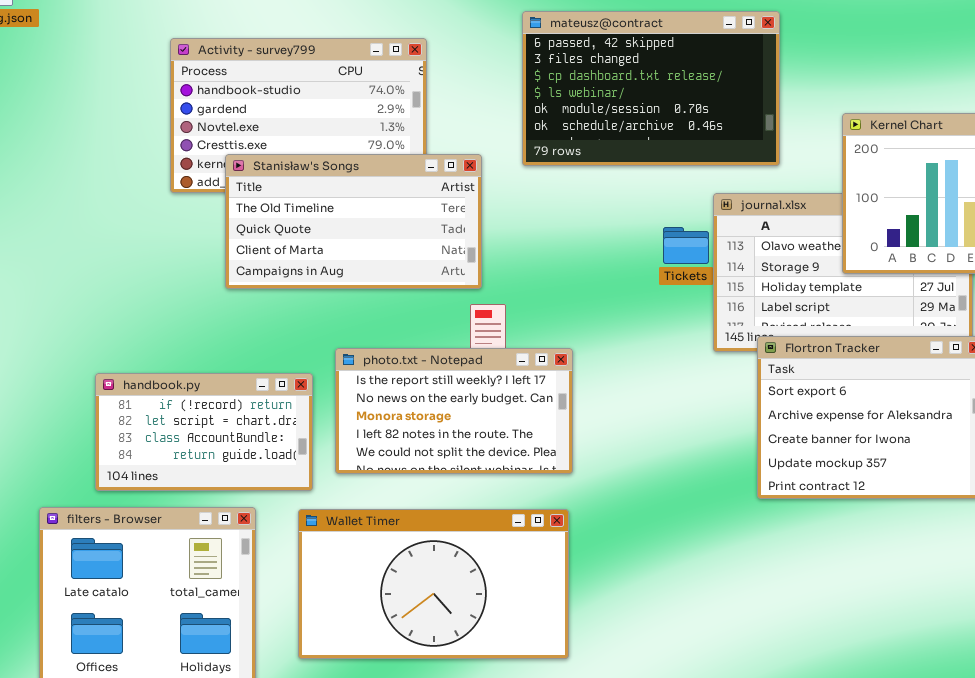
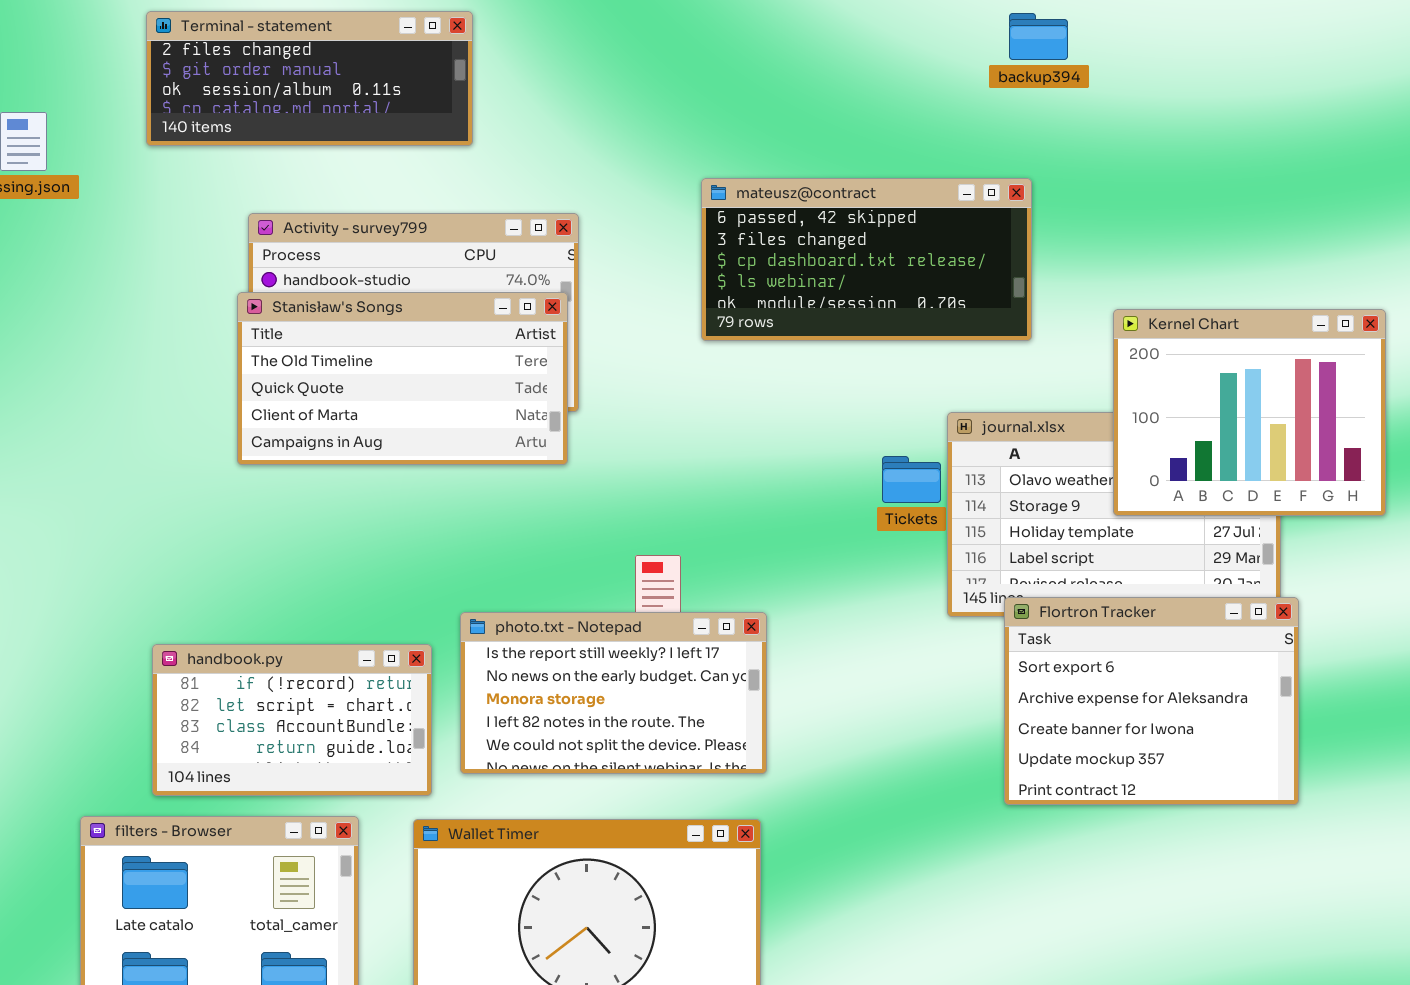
mateusz@contract: [522,11,780,166] -> [701,178,1032,341], resized
Stanisław's Songs: [225,154,482,289] -> [237,292,568,465], moved

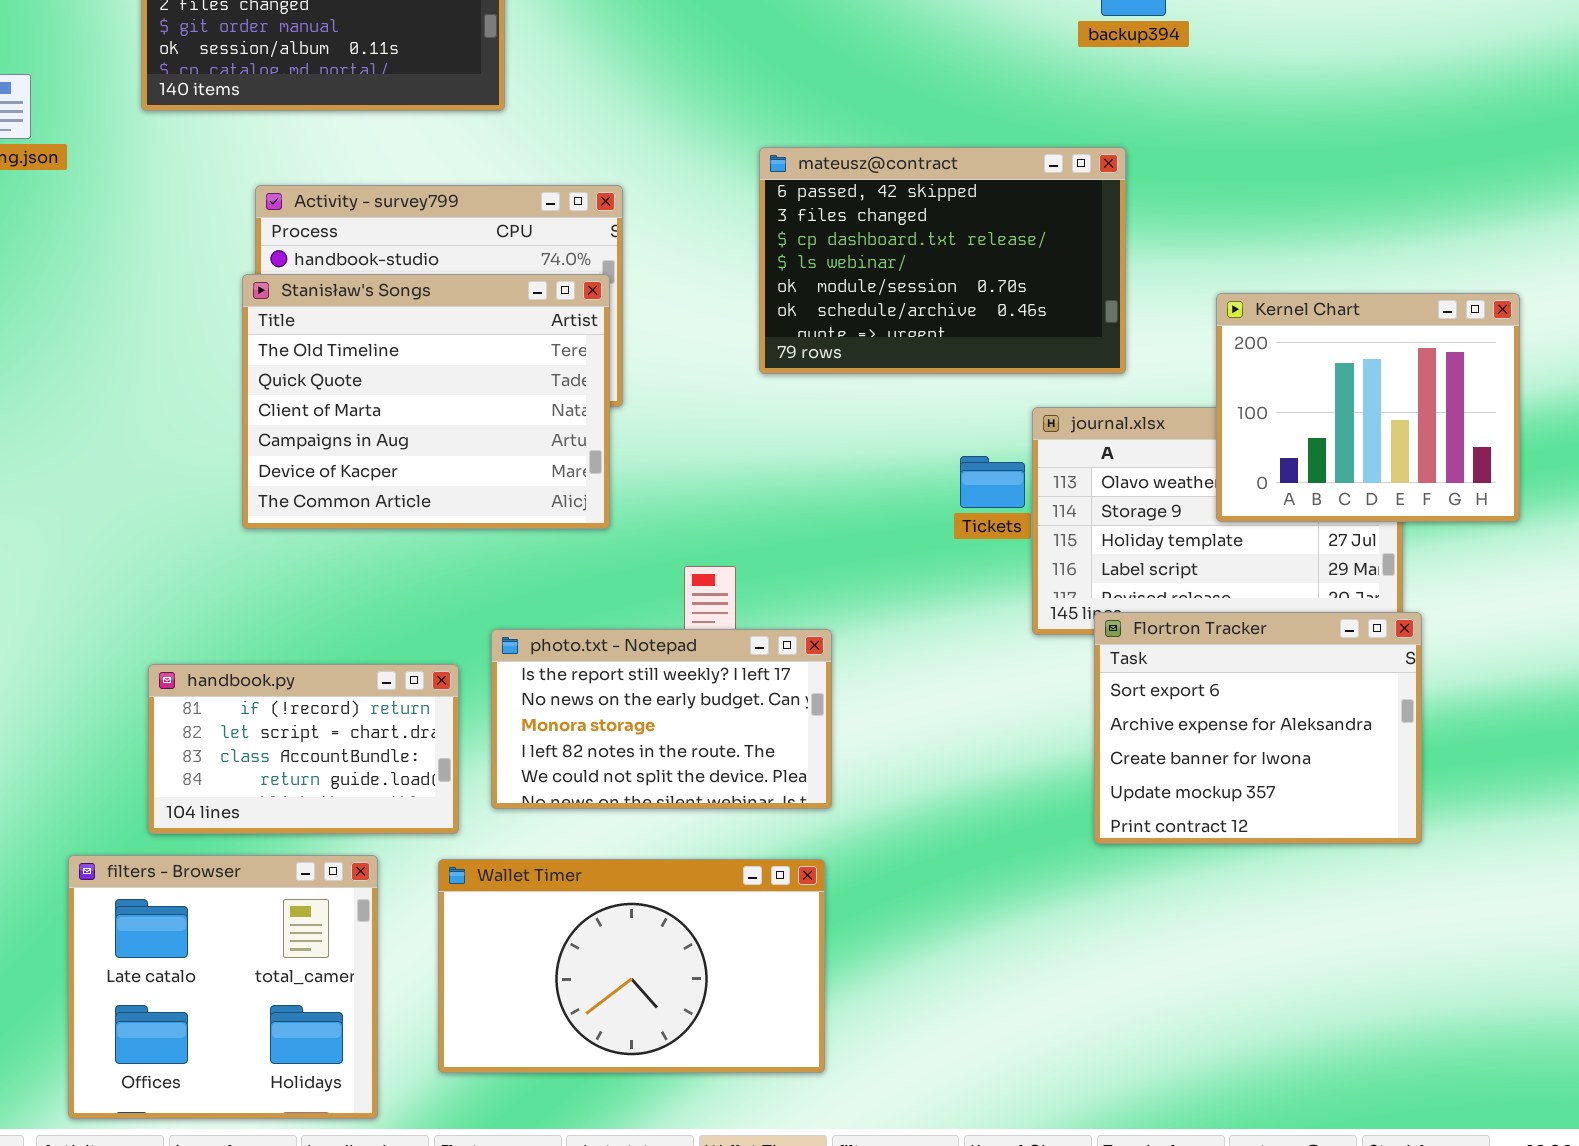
mateusz@contract: [701,178,1032,341] -> [759,147,1126,374], resized
Stanisław's Songs: [237,292,568,465] -> [242,274,610,529], resized

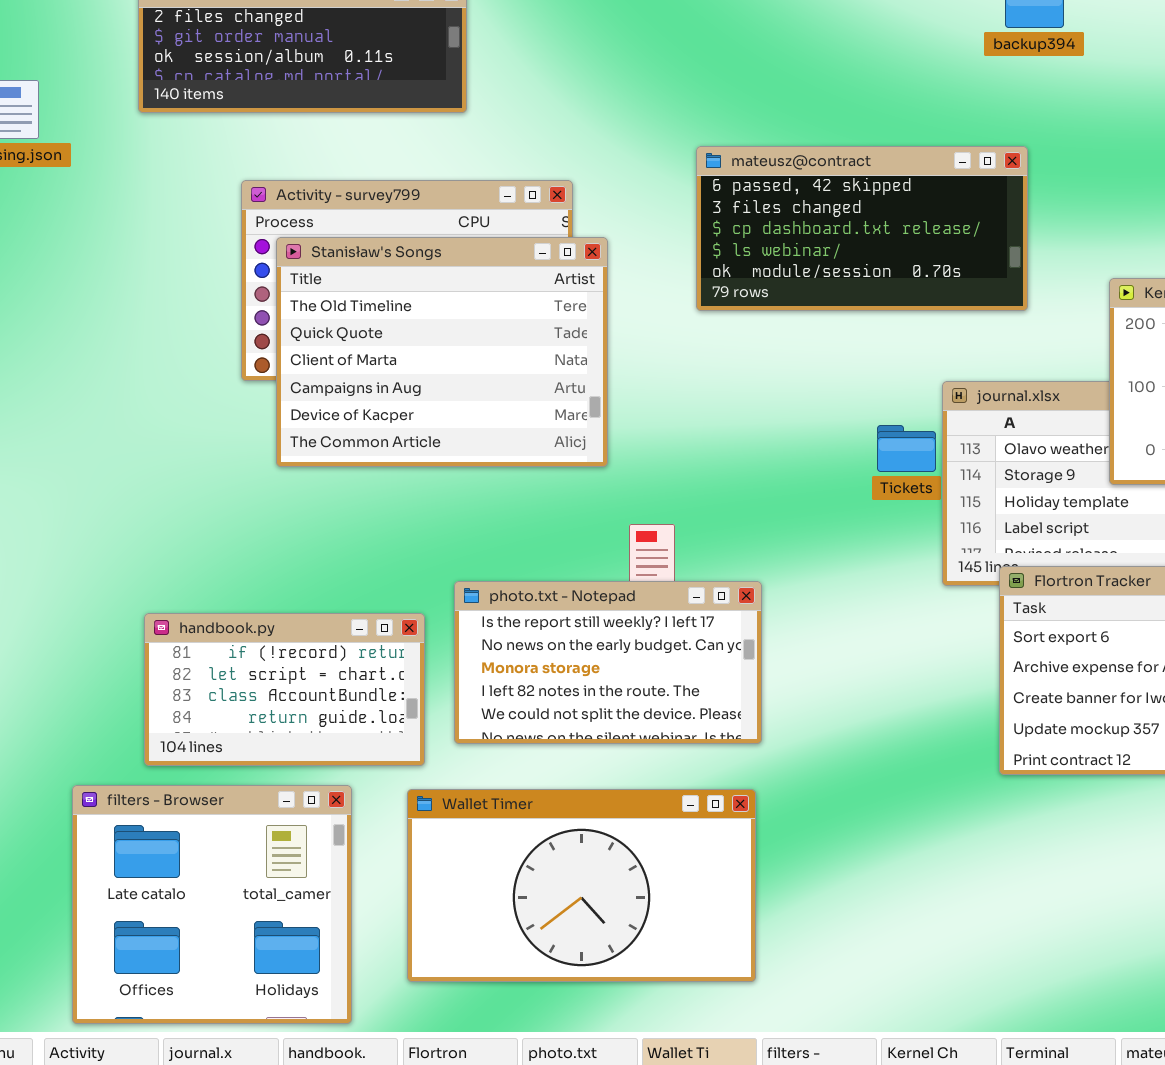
mateusz@contract: [759,147,1126,374] -> [696,146,1028,311], resized
Stanisław's Songs: [242,274,610,529] -> [276,237,608,467], moved

